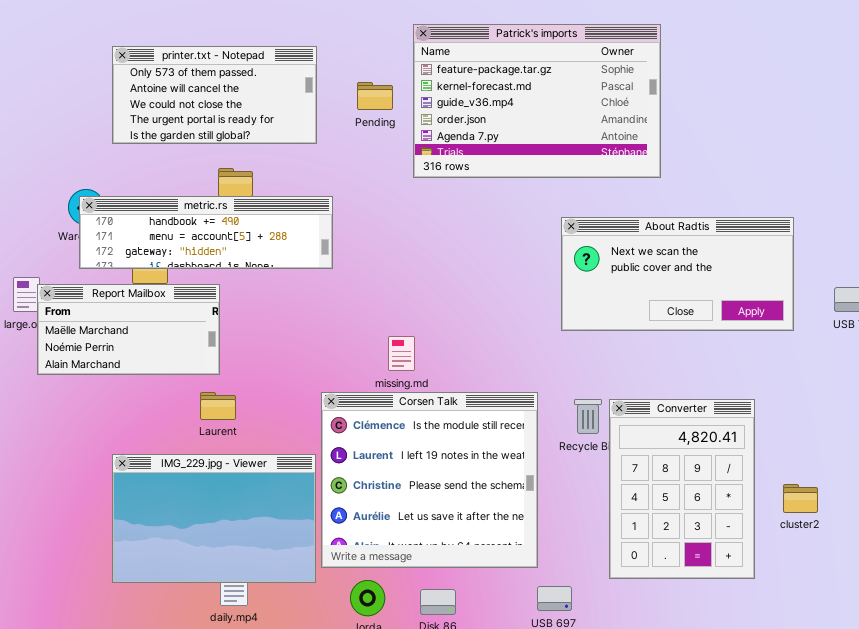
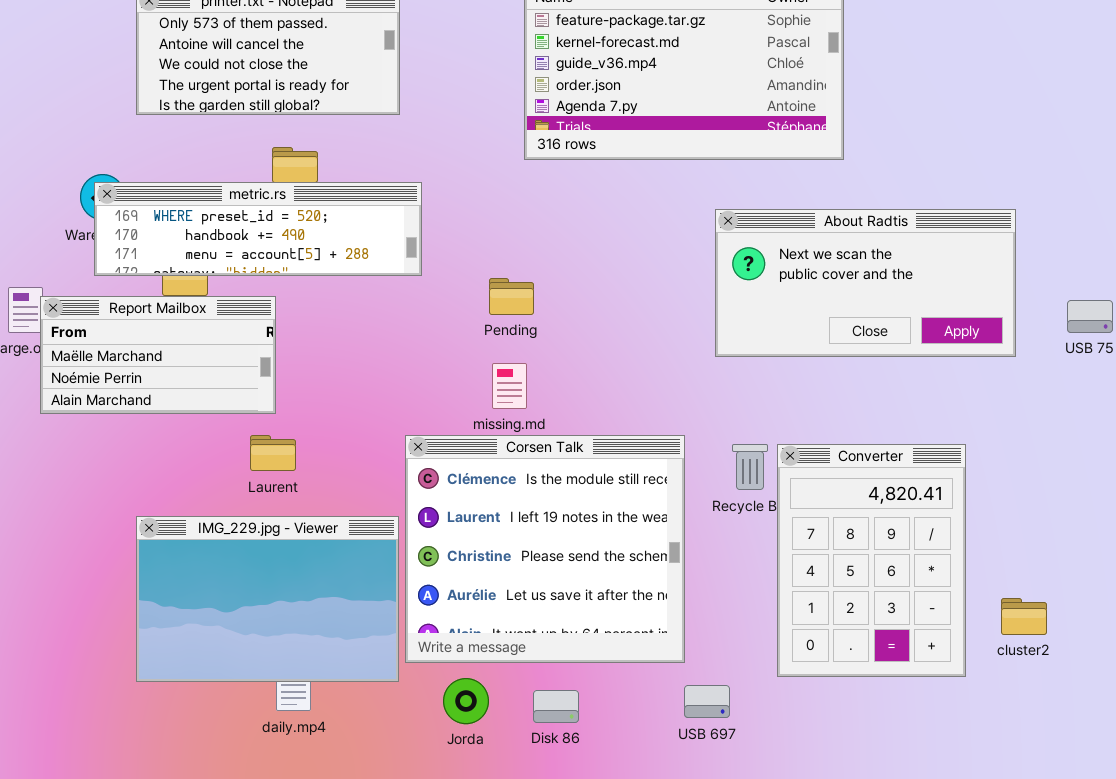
Pending: [357,82,393,110] -> [489,278,534,315], moved
metric.rs: [79,196,333,269] -> [94,182,422,276], scrolled up 1 row
cluster2: [783,484,818,513] -> [1001,598,1047,635], moved

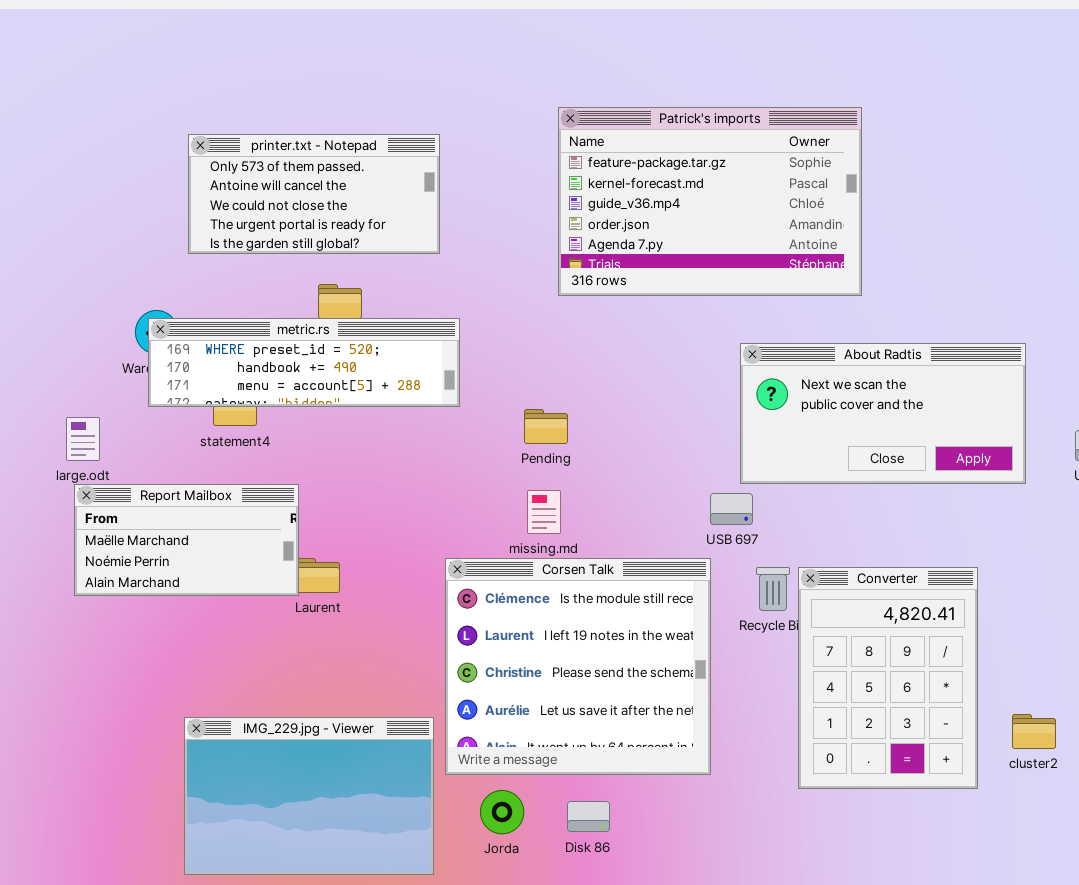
Report Mailbox: [40,296,276,414] -> [74,484,299,596], moved
IMG_229.jpg - Viewer: [136,516,399,682] -> [184,717,434,875], moved
USB 697: [684,685,730,718] -> [710,493,753,525], moved

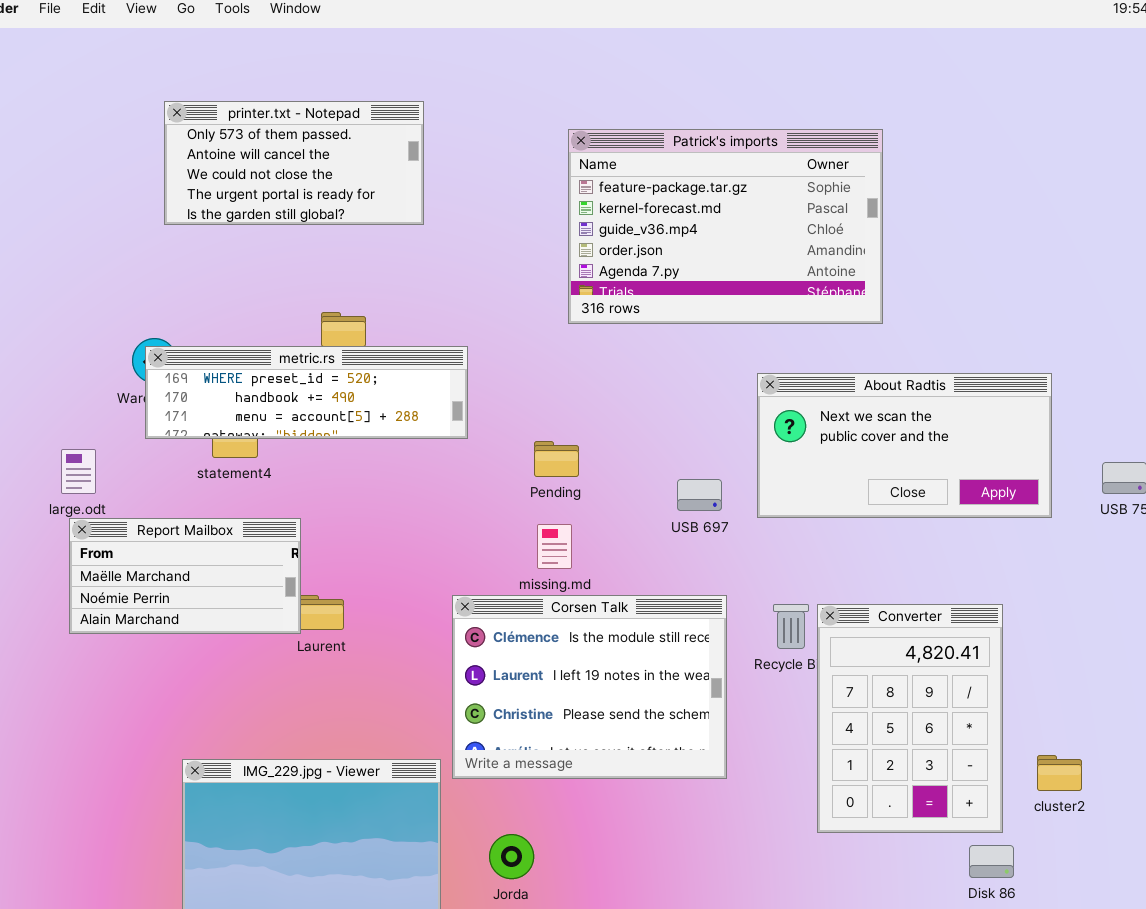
printer.txt - Notepad: [188,134,440,254] -> [164,101,424,225], moved
USB 697: [710,493,753,525] -> [677,479,722,511], moved
Corsen Talk: [445,558,711,775] -> [452,595,727,779], resized
Disk 86: [567,801,610,832] -> [969,845,1014,878], moved

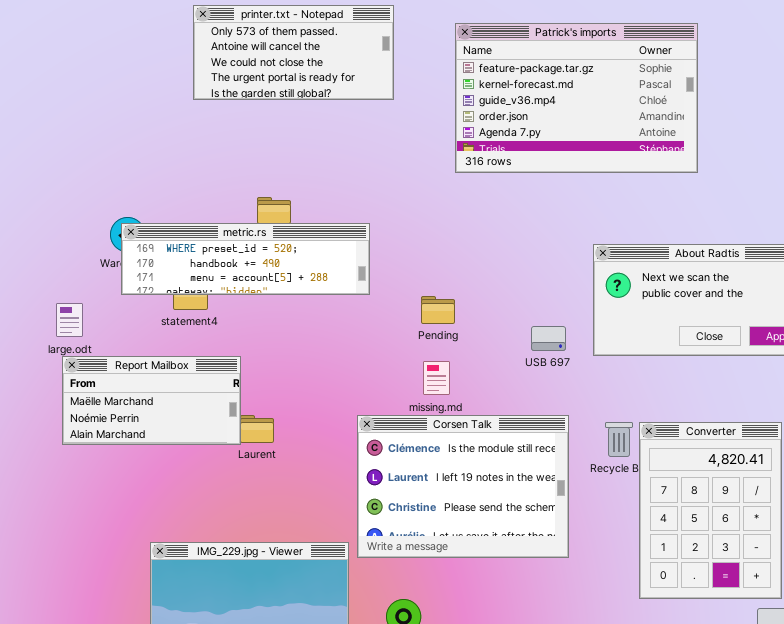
printer.txt - Notepad: [164,101,424,225] -> [193,5,394,100], moved
Patrick's imports: [568,129,883,324] -> [455,23,698,173], moved

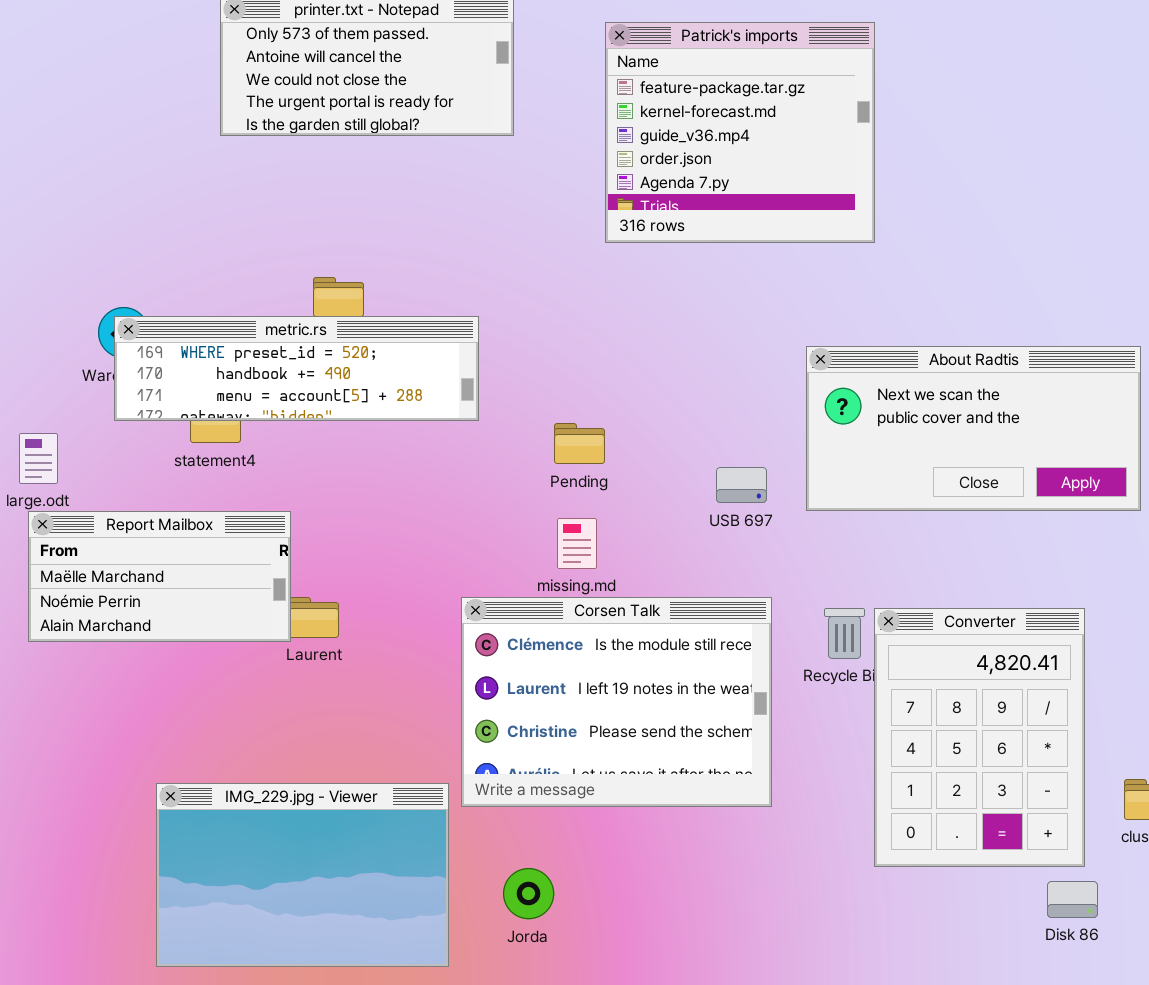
Patrick's imports: [455,23,698,173] -> [605,22,875,243], resized

